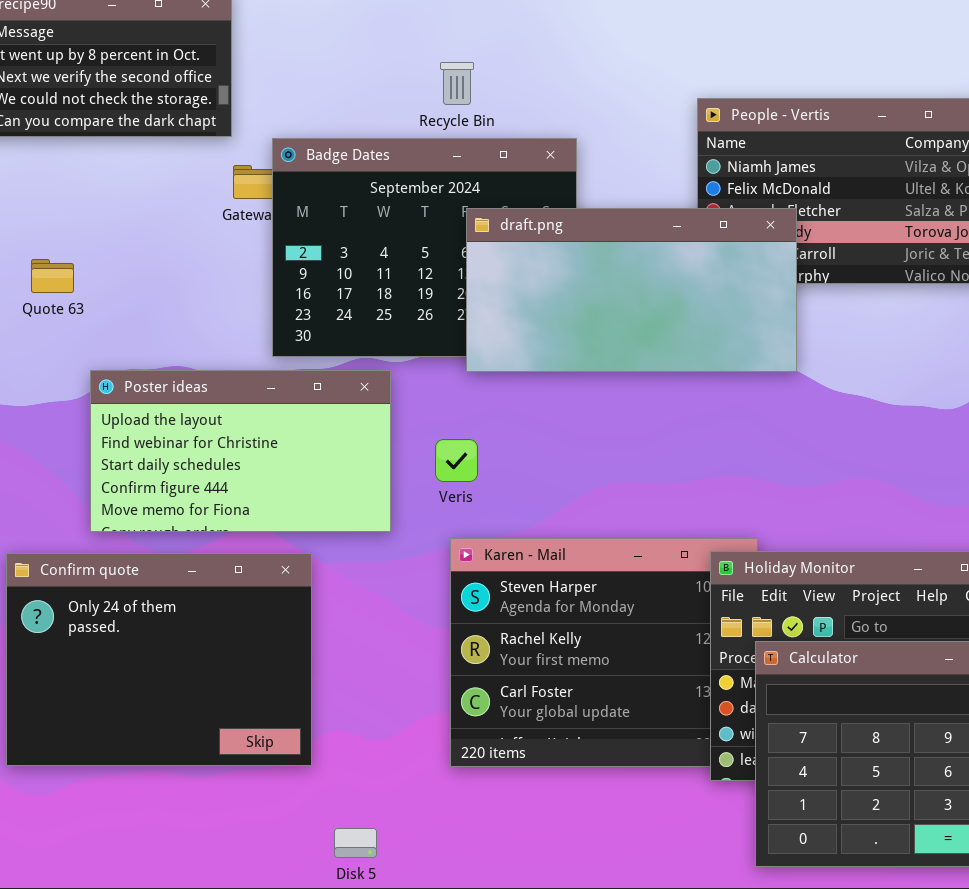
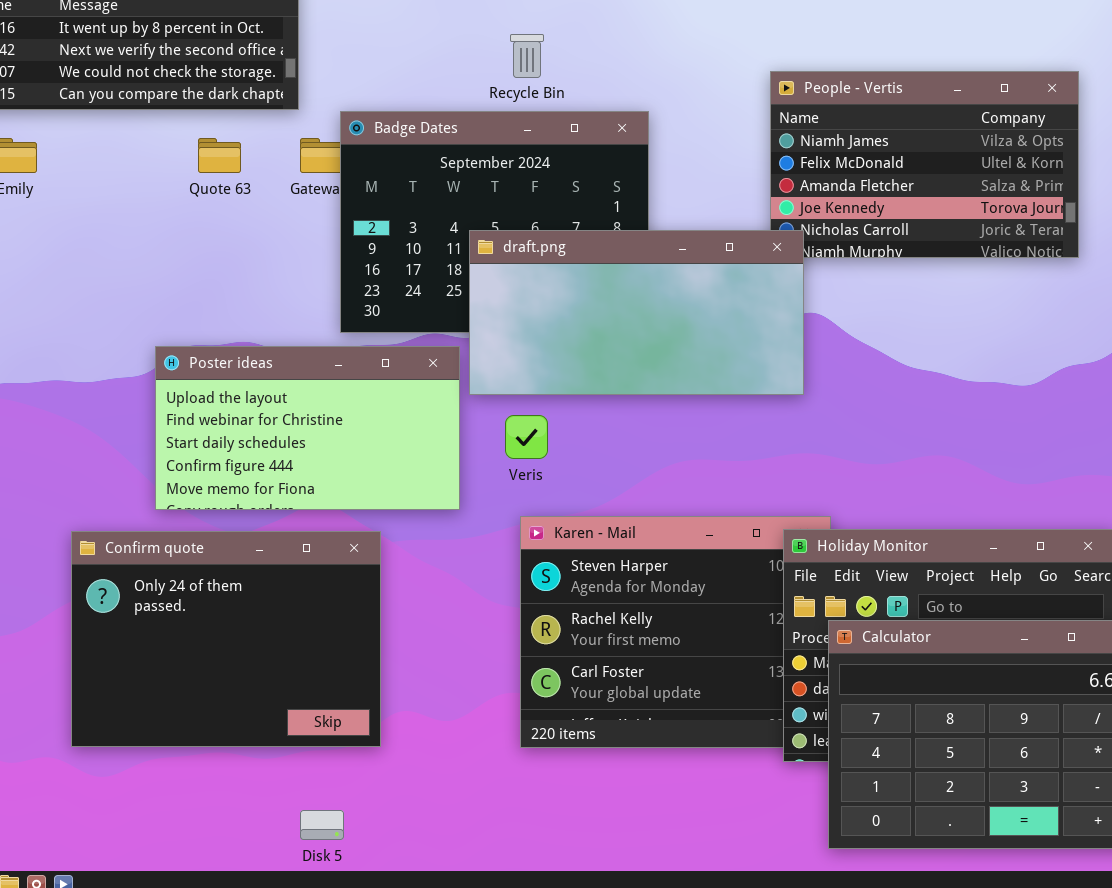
draft.png: [466,208,797,372] -> [469,230,804,395], moved
Quote 63: [31,259,74,293] -> [198,138,241,173], moved
Disk 5: [334,828,377,858] -> [300,810,344,840], moved

